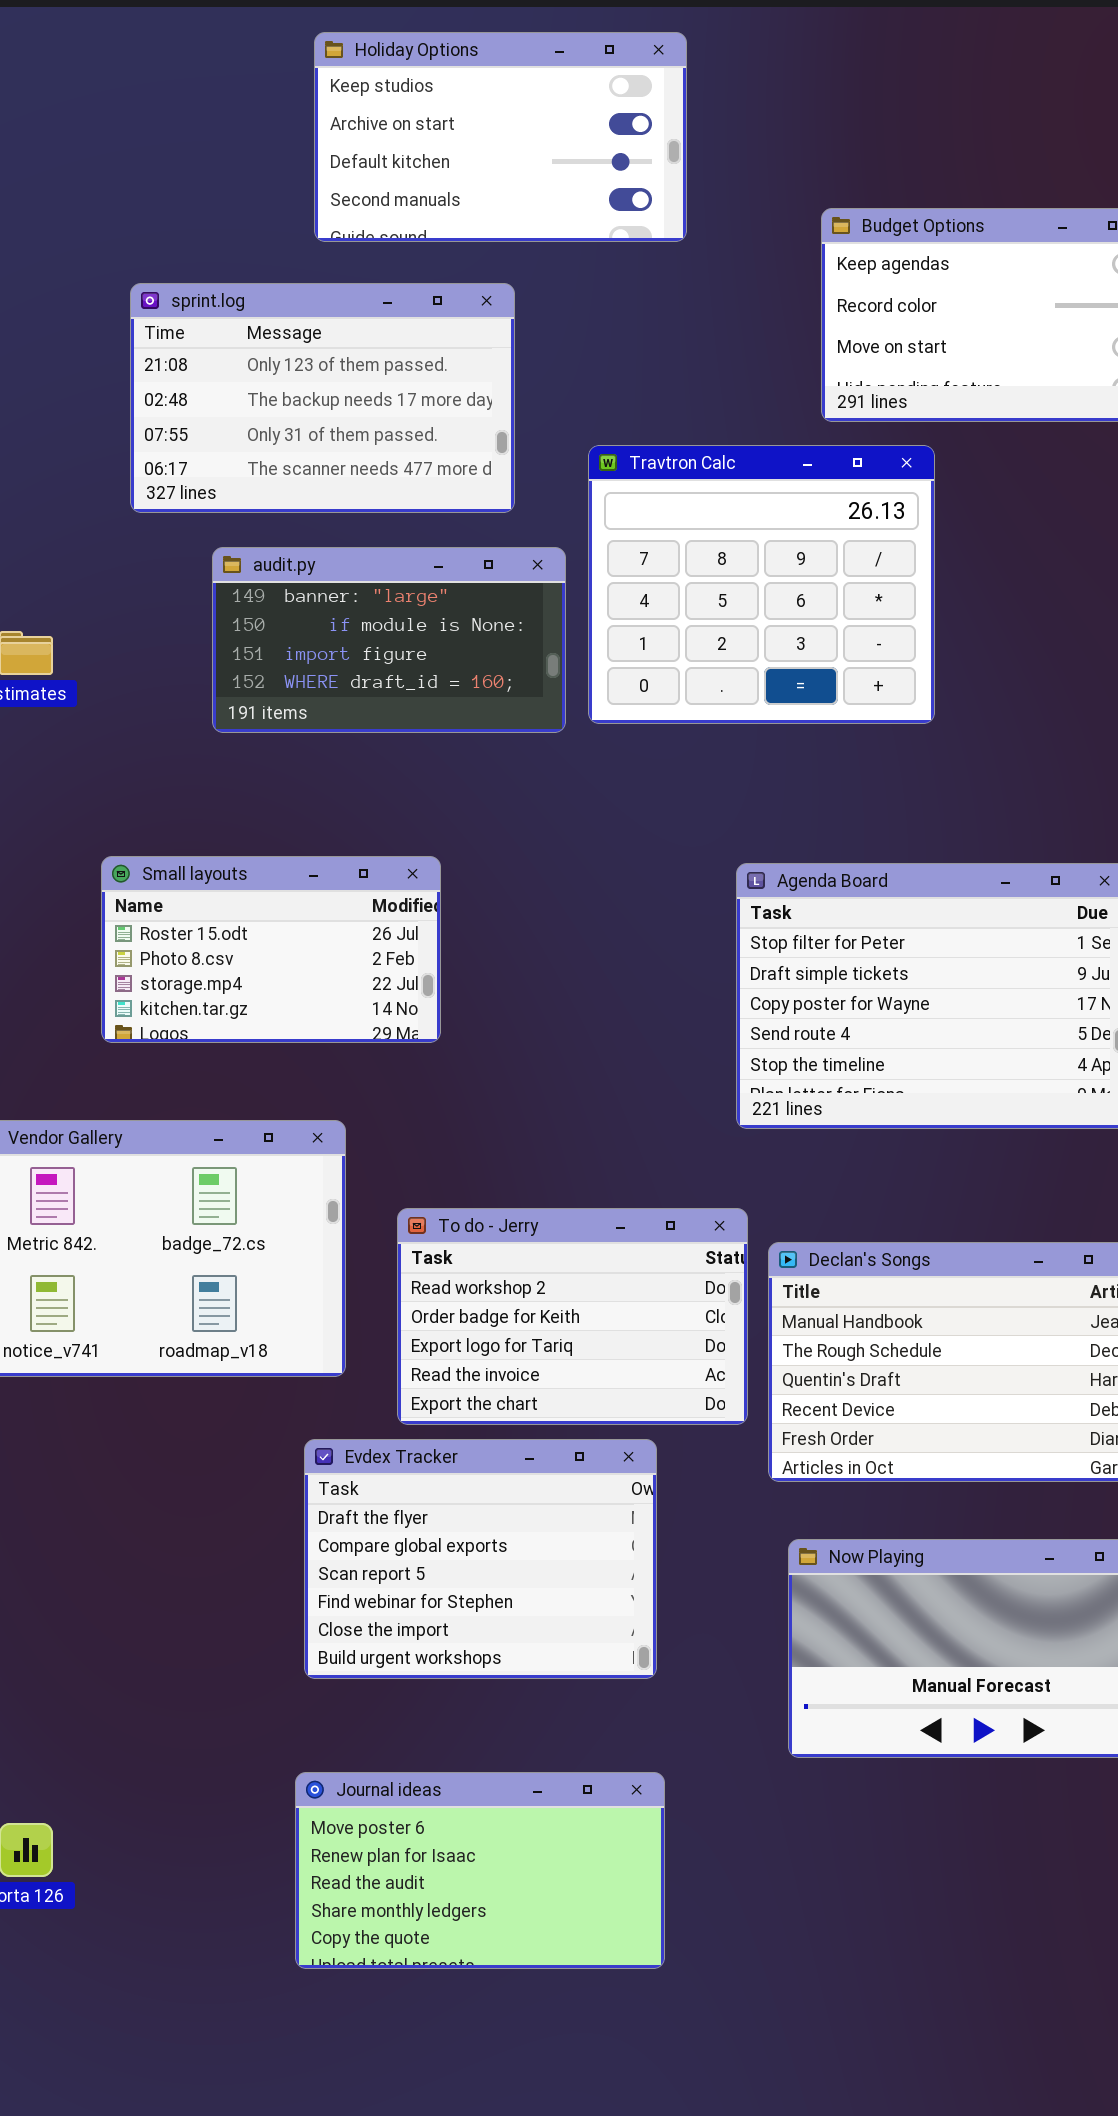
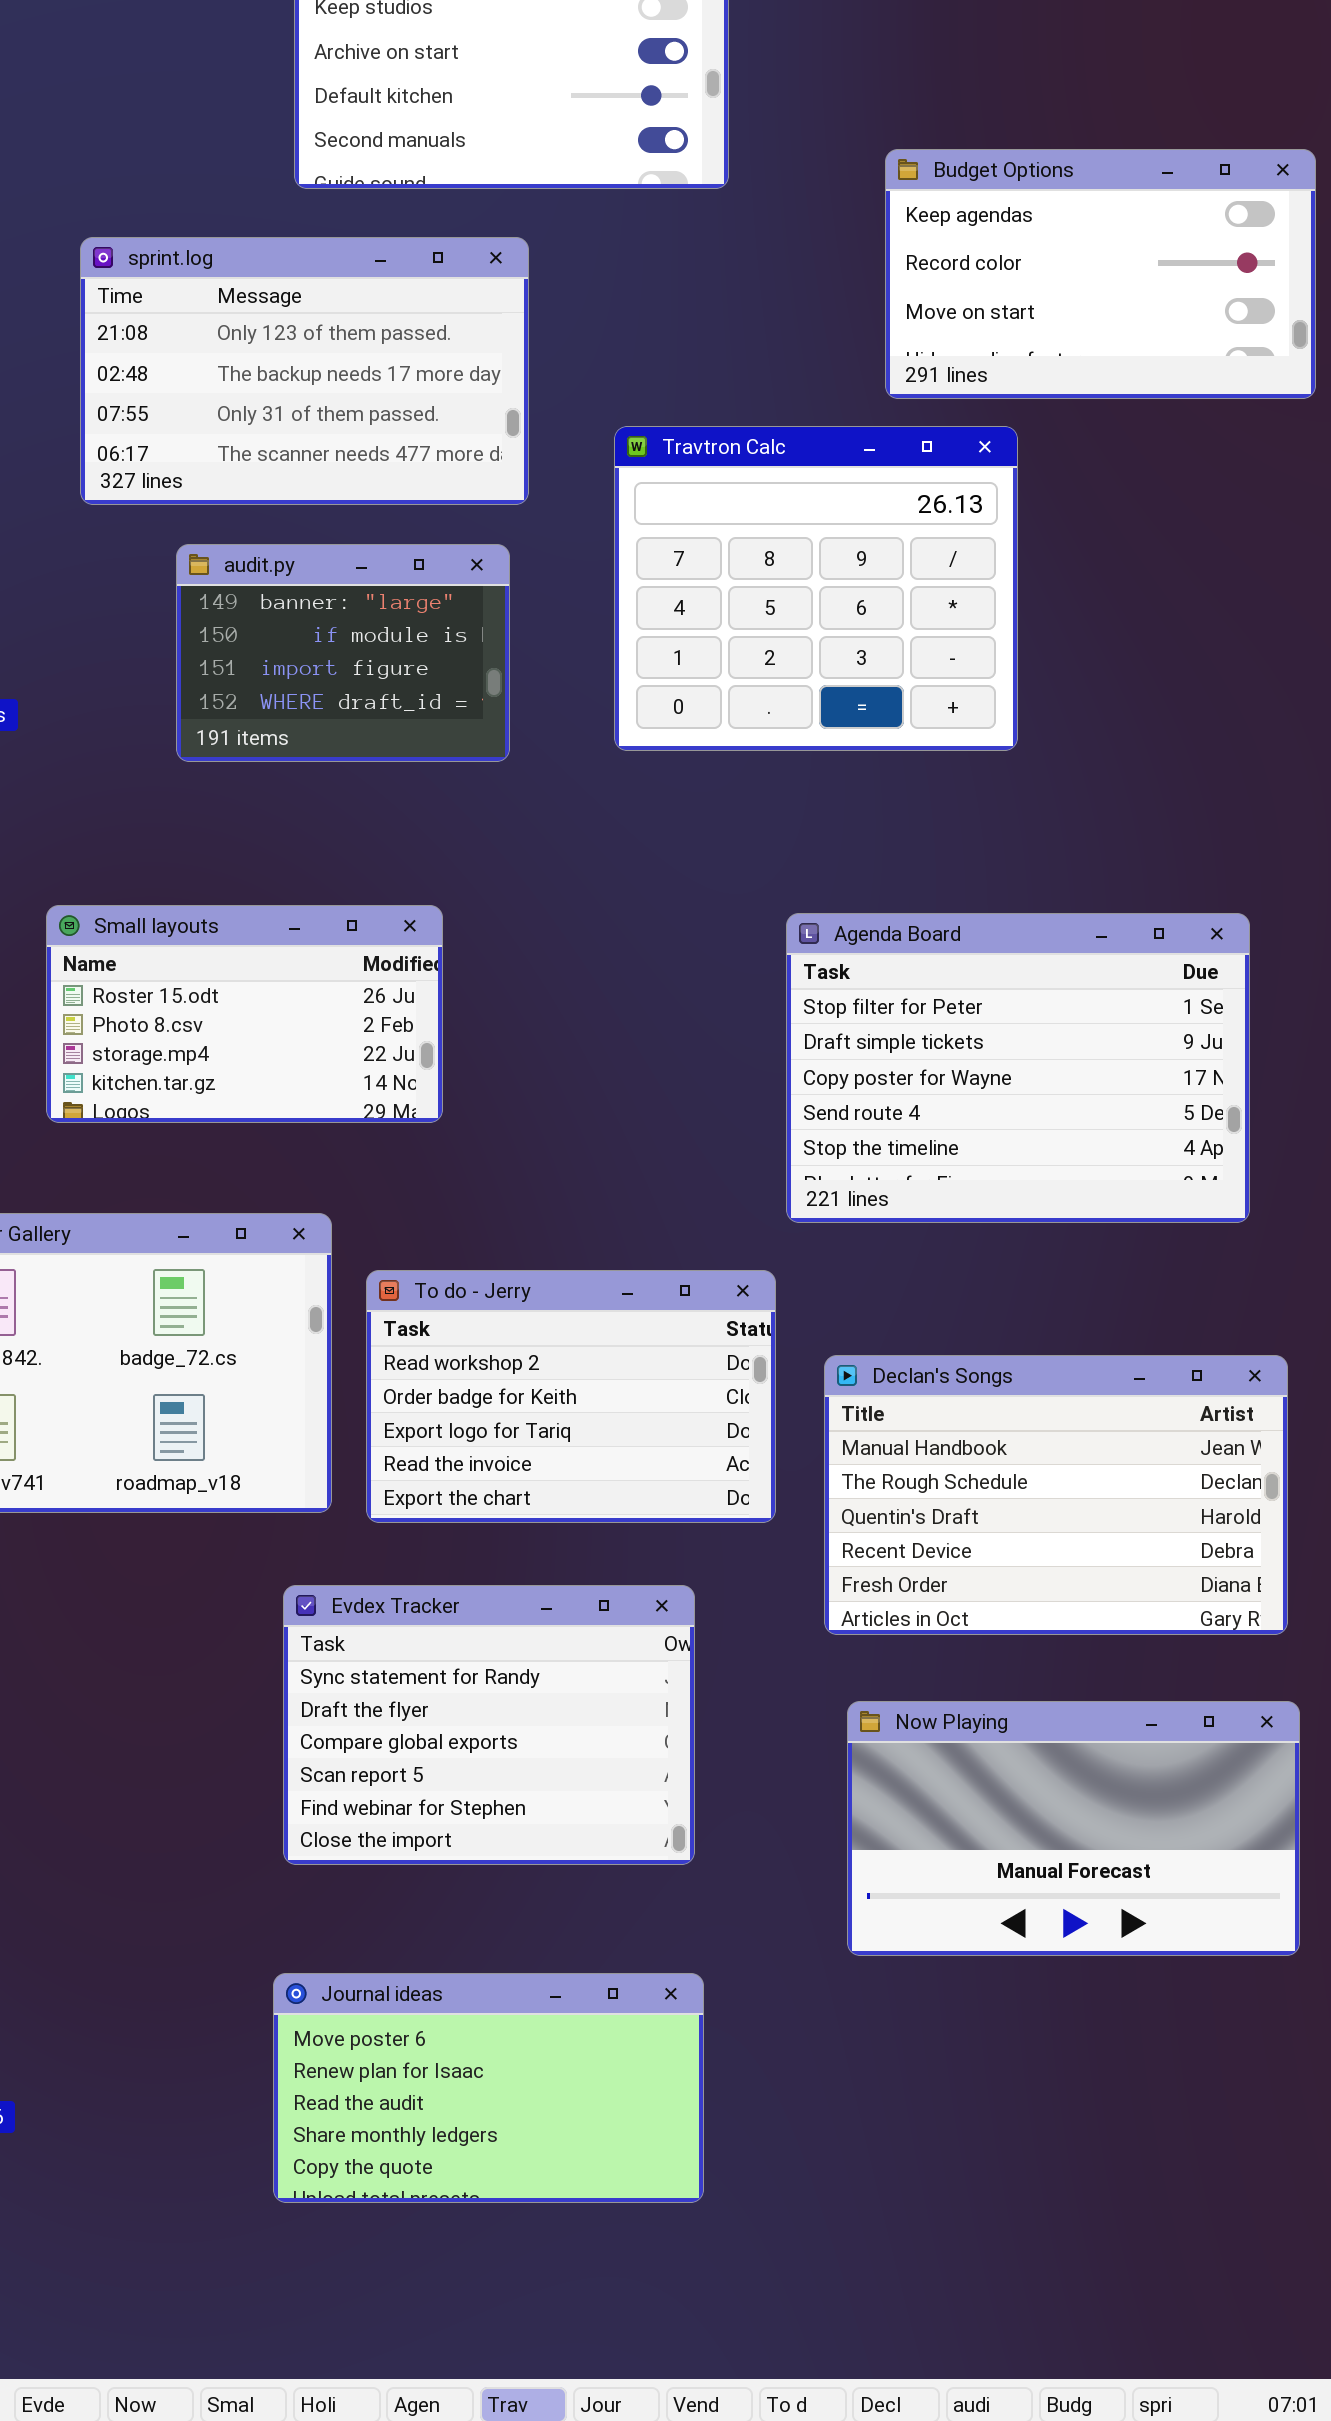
audit.py: [212,547,566,733] -> [176,544,510,762], resized
To do - Jerry: [397,1208,748,1425] -> [366,1270,776,1523], moved
Evdex Tracker: [304,1439,657,1679] -> [283,1585,695,1865], scrolled up 1 row

